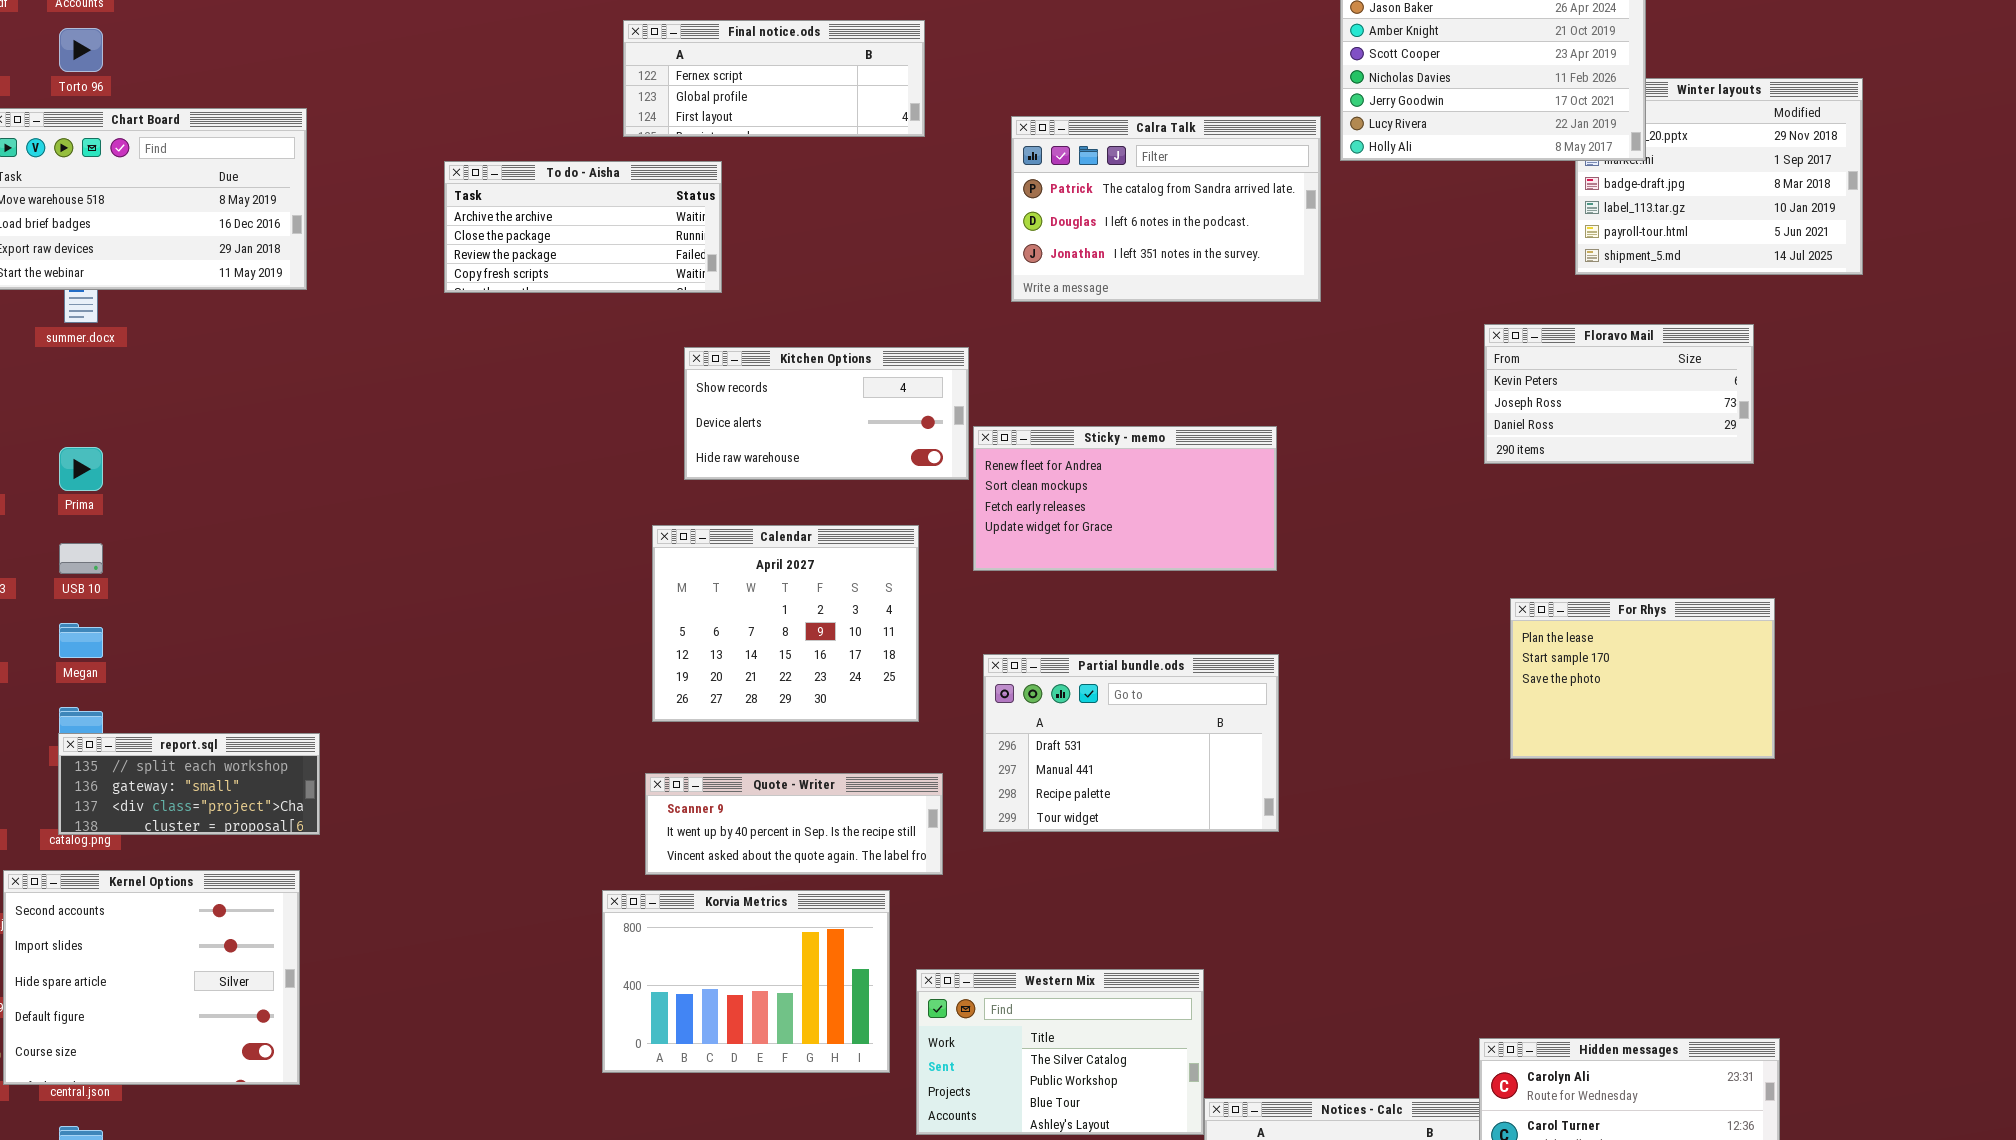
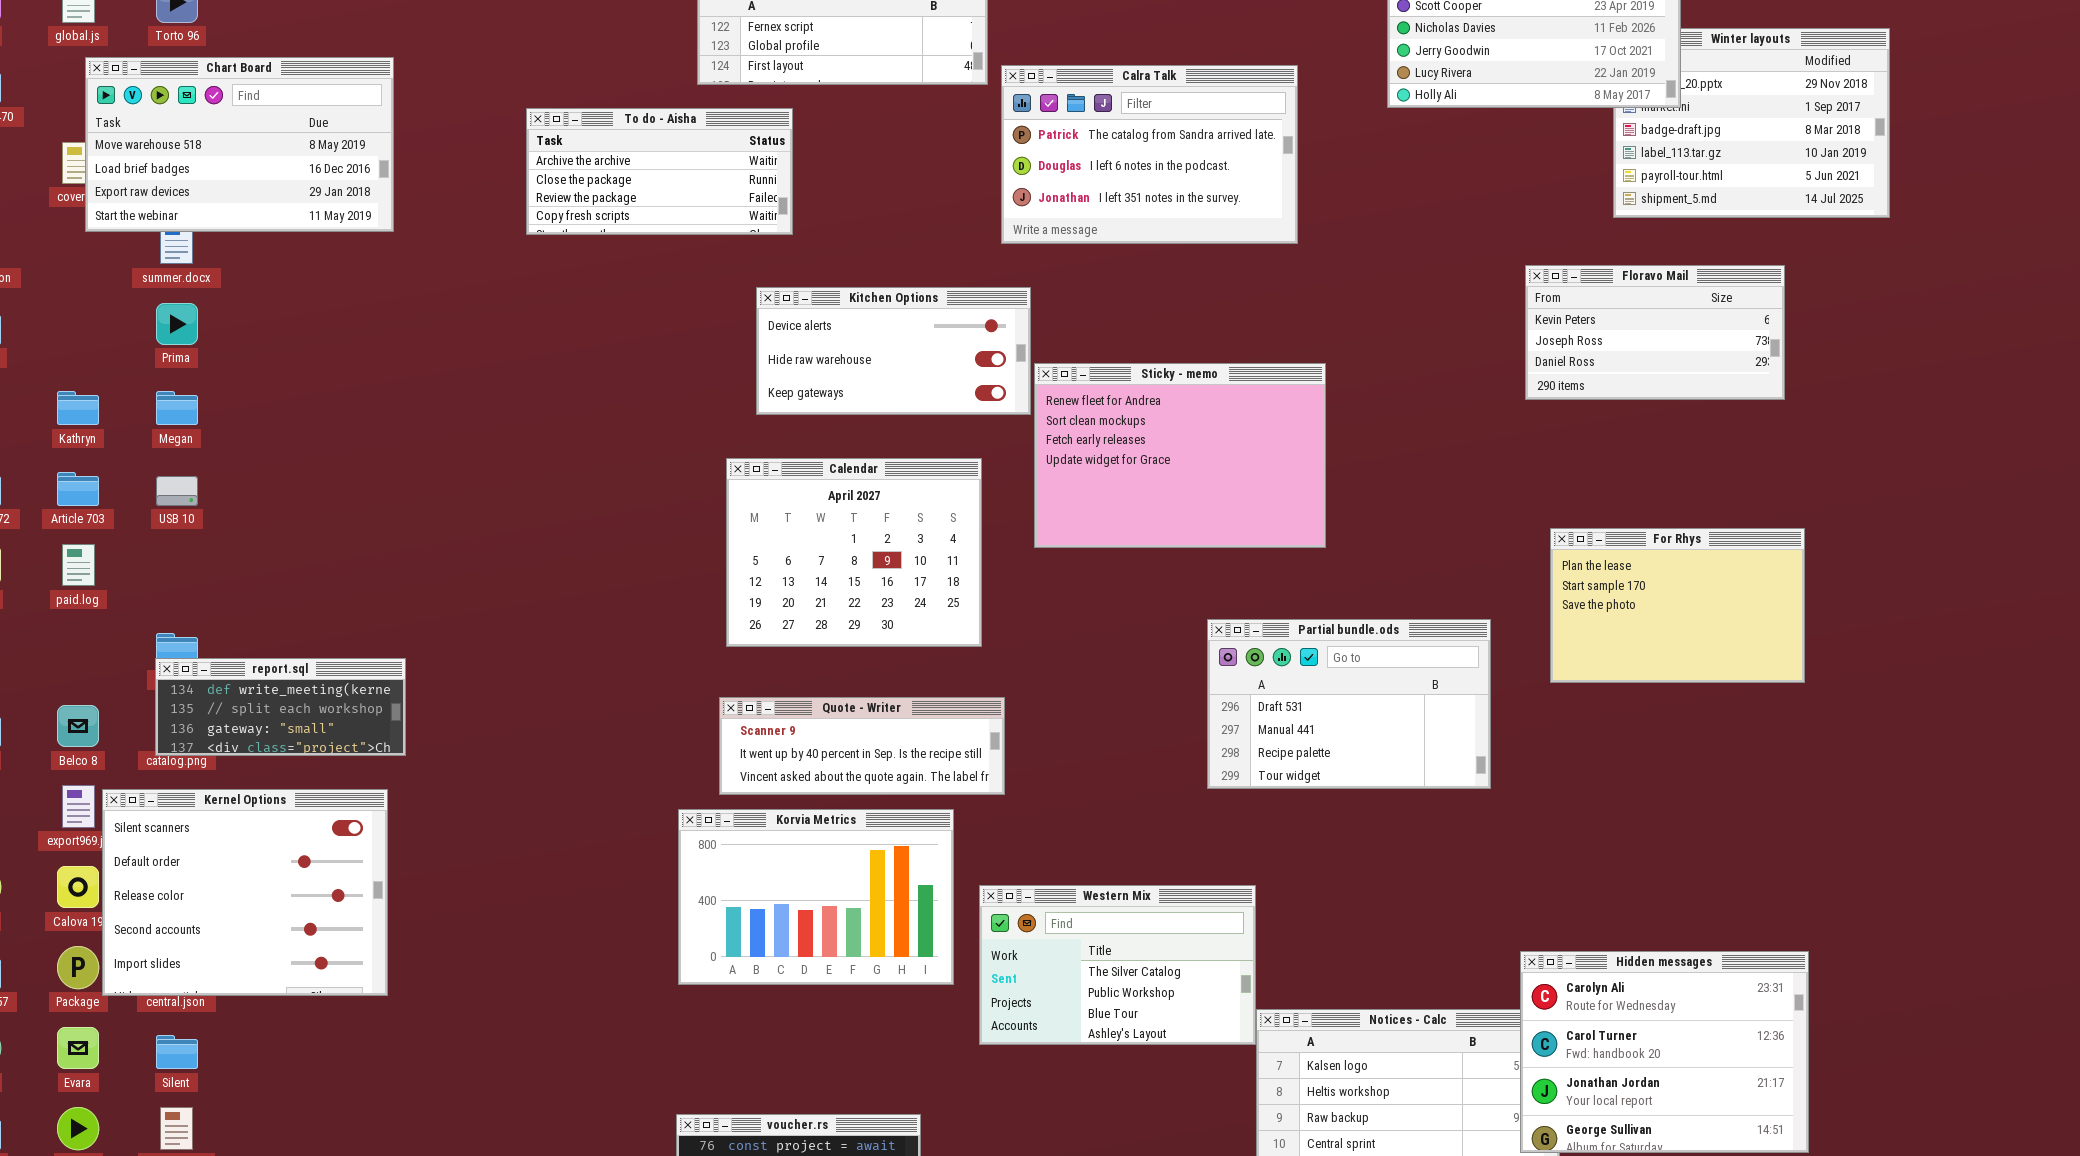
Calra Talk: [1011,116,1321,302] -> [1001,65,1298,244], moved
Kitchen Options: [684,347,969,480] -> [756,287,1031,415], scrolled down 1 row
Sticky - memo: [973,426,1277,571] -> [1034,363,1326,548], resized
Prima: [59,447,103,491] -> [156,303,198,345], moved
Megan: [59,623,103,658] -> [156,391,198,425], moved
Partial bundle.ods: [983,654,1279,832] -> [1207,619,1491,789], moved
report.sql: [58,733,320,835] -> [155,658,406,756], scrolled up 1 row
Kernel Options: [3,870,300,1085] -> [102,789,388,996], scrolled up 3 rows

